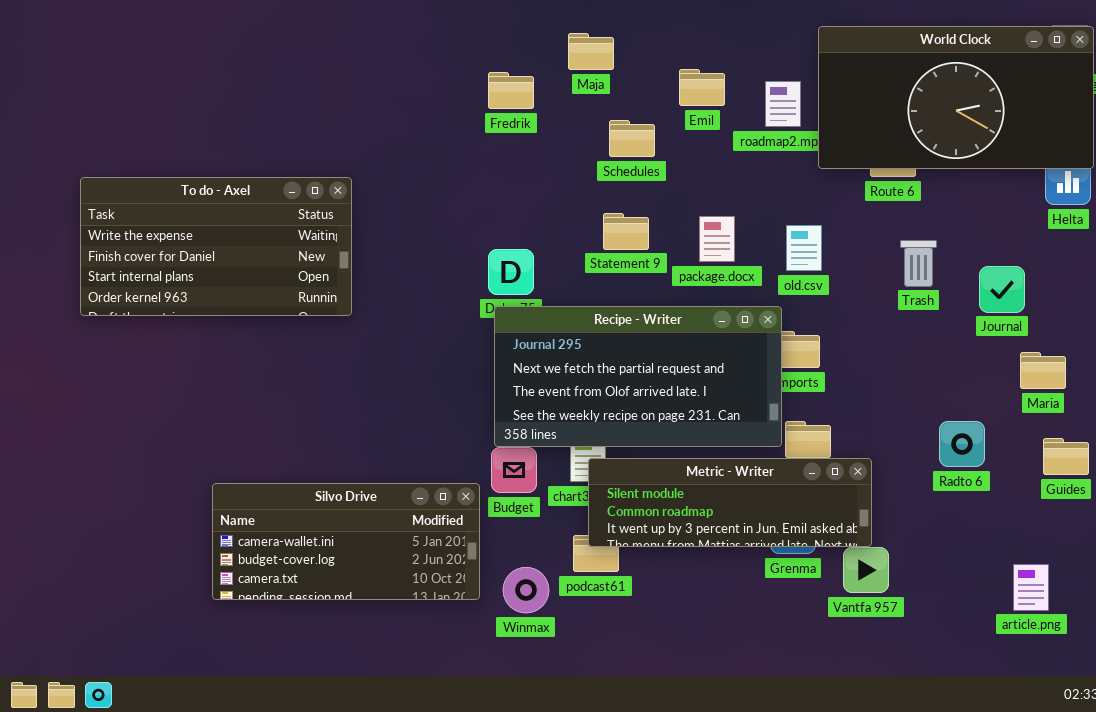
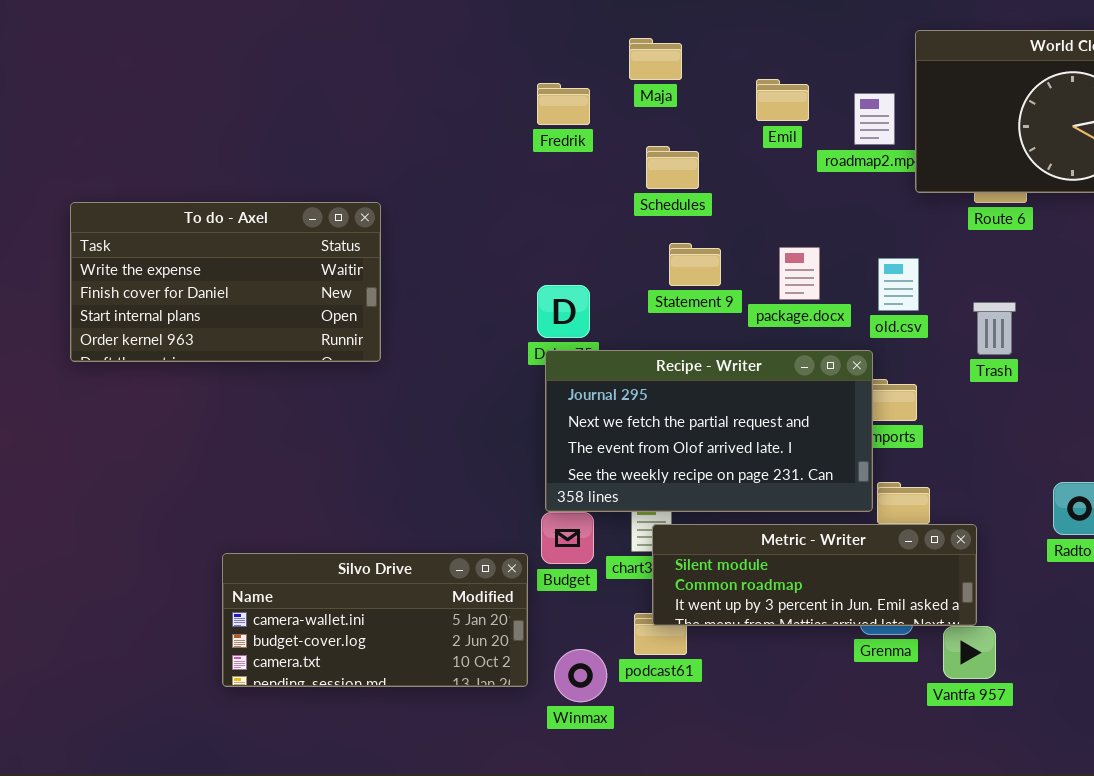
Schedules: [609,120,655,157] -> [646,146,699,189], moved
Trash: [900,240,937,287] -> [973,302,1016,355], moved

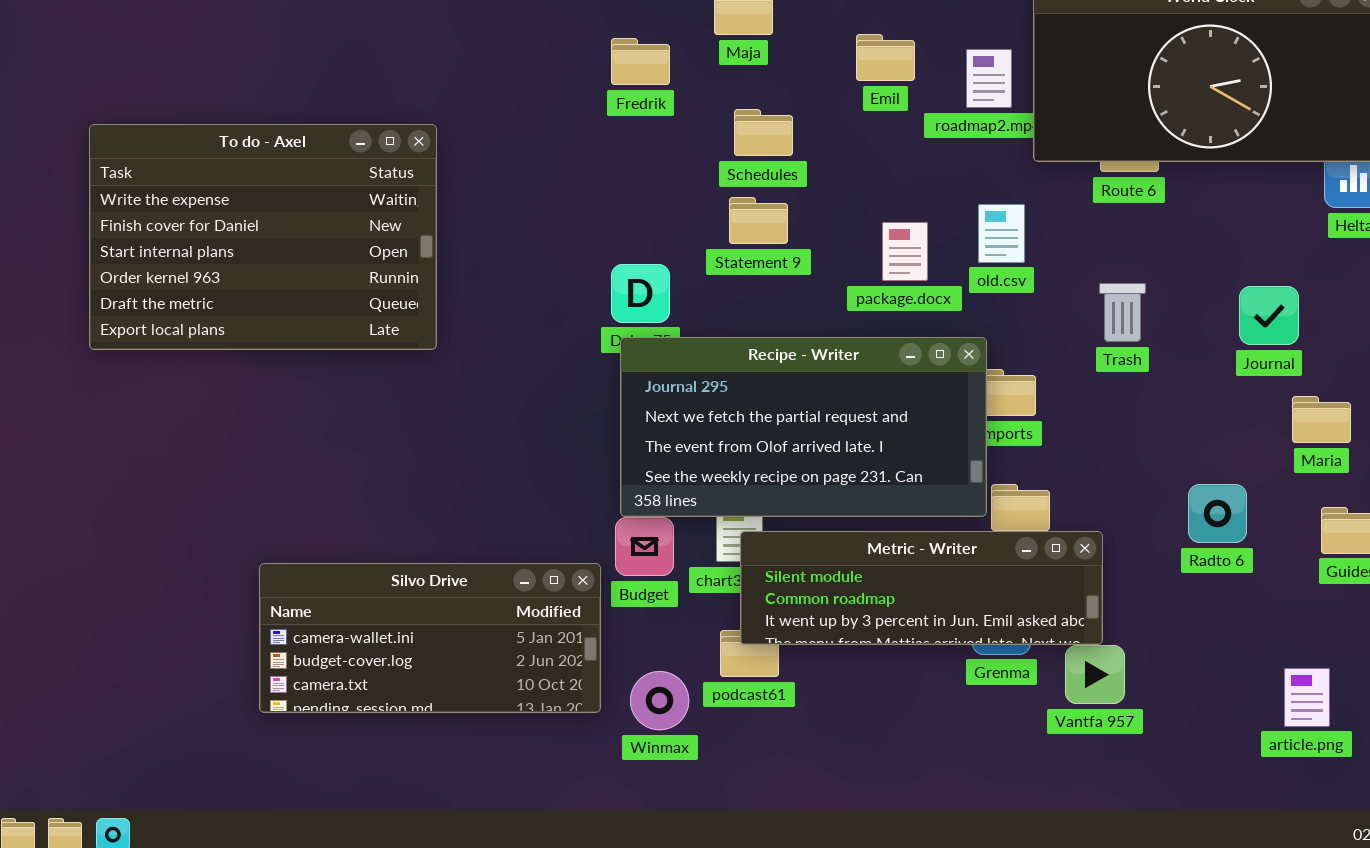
To do - Axel: [70,202,381,362] -> [89,124,437,350], resized
Statement 9: [669,243,721,286] -> [729,197,788,244], moved
old.csv: [878,258,919,311] -> [978,204,1025,263], moved

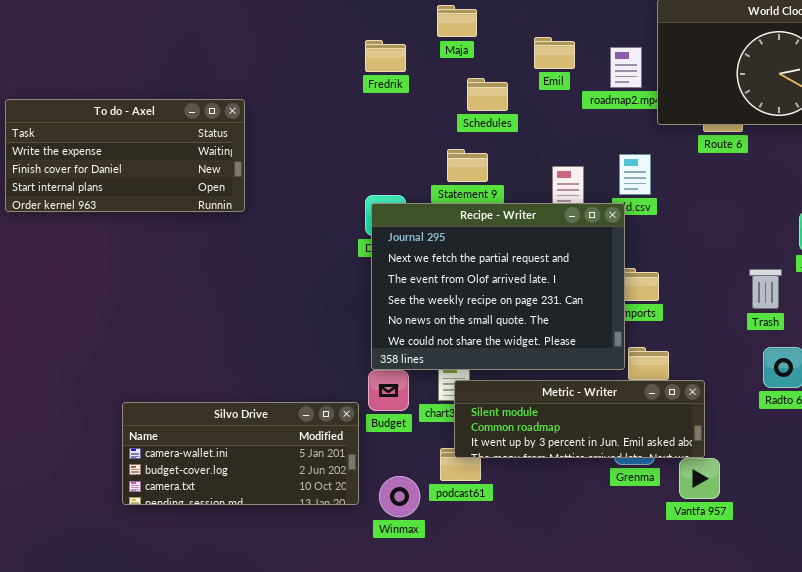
Schedules: [734,109,793,156] -> [467,78,508,111], moved
To do - Axel: [89,124,437,350] -> [5,99,245,212], resized
Trash: [1099,283,1146,342] -> [749,269,782,309], moved
Recipe - Writer: [620,337,987,517] -> [371,203,625,370], resized

